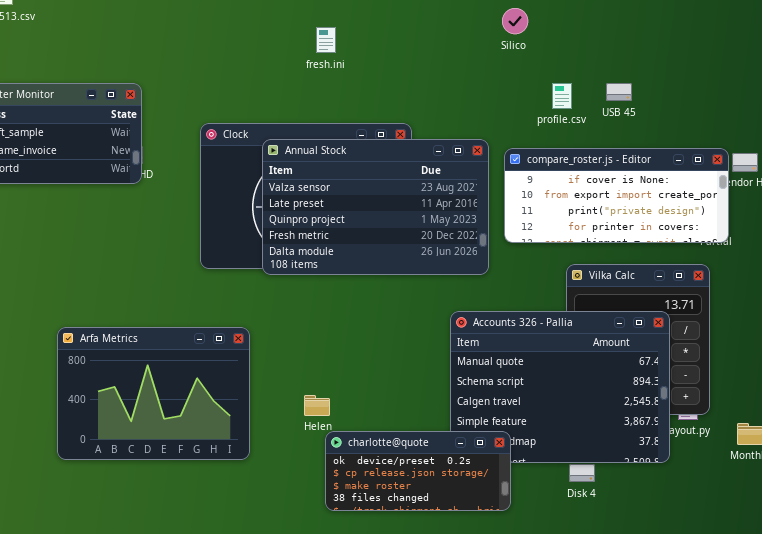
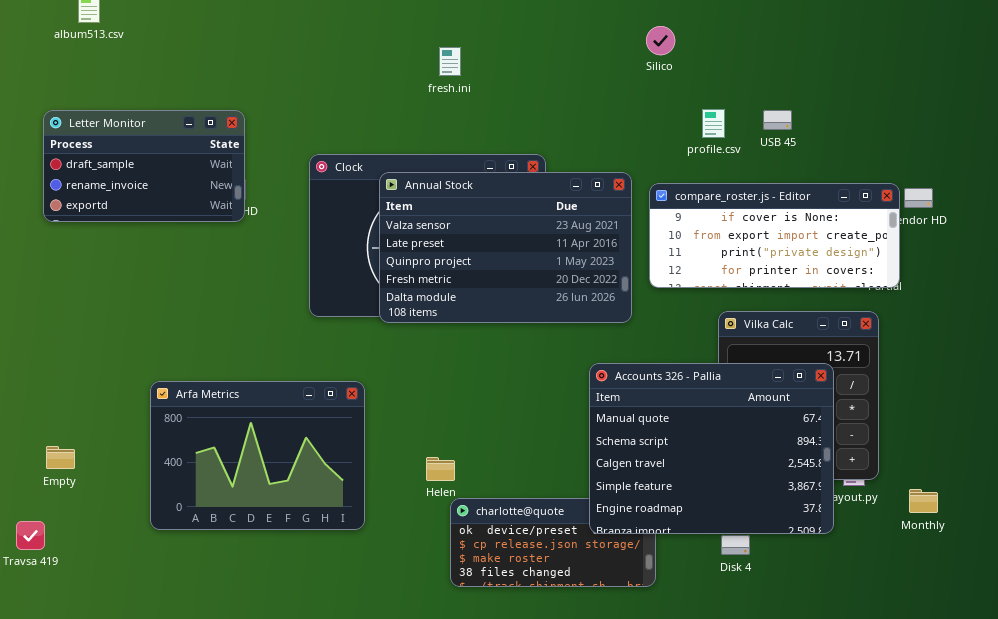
Accounts 326 - Pallia: [450,311,670,463] -> [589,363,834,534], raised

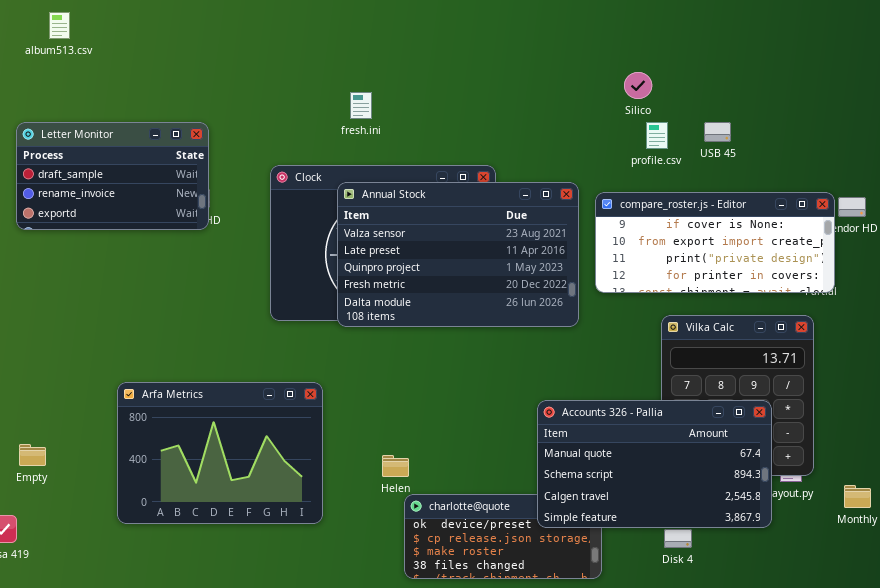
Silico: [646,26,675,55] -> [624,72,652,99], moved
fresh.ini: [439,47,461,76] -> [350,92,372,119], moved
Accounts 326 - Pallia: [589,363,834,534] -> [537,400,772,528], resized

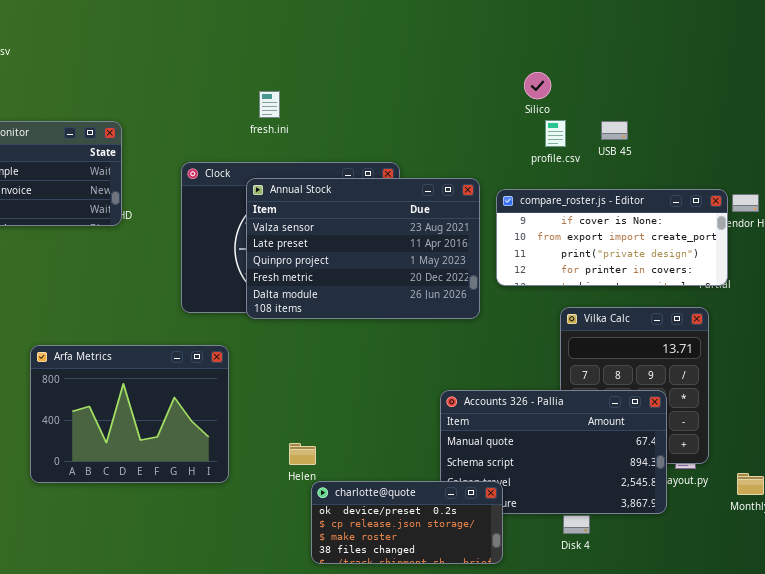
Arfa Metrics: [117,382,323,524] -> [30,345,229,483], moved
charlotte@quote: [404,494,602,579] -> [311,481,503,564], raised

